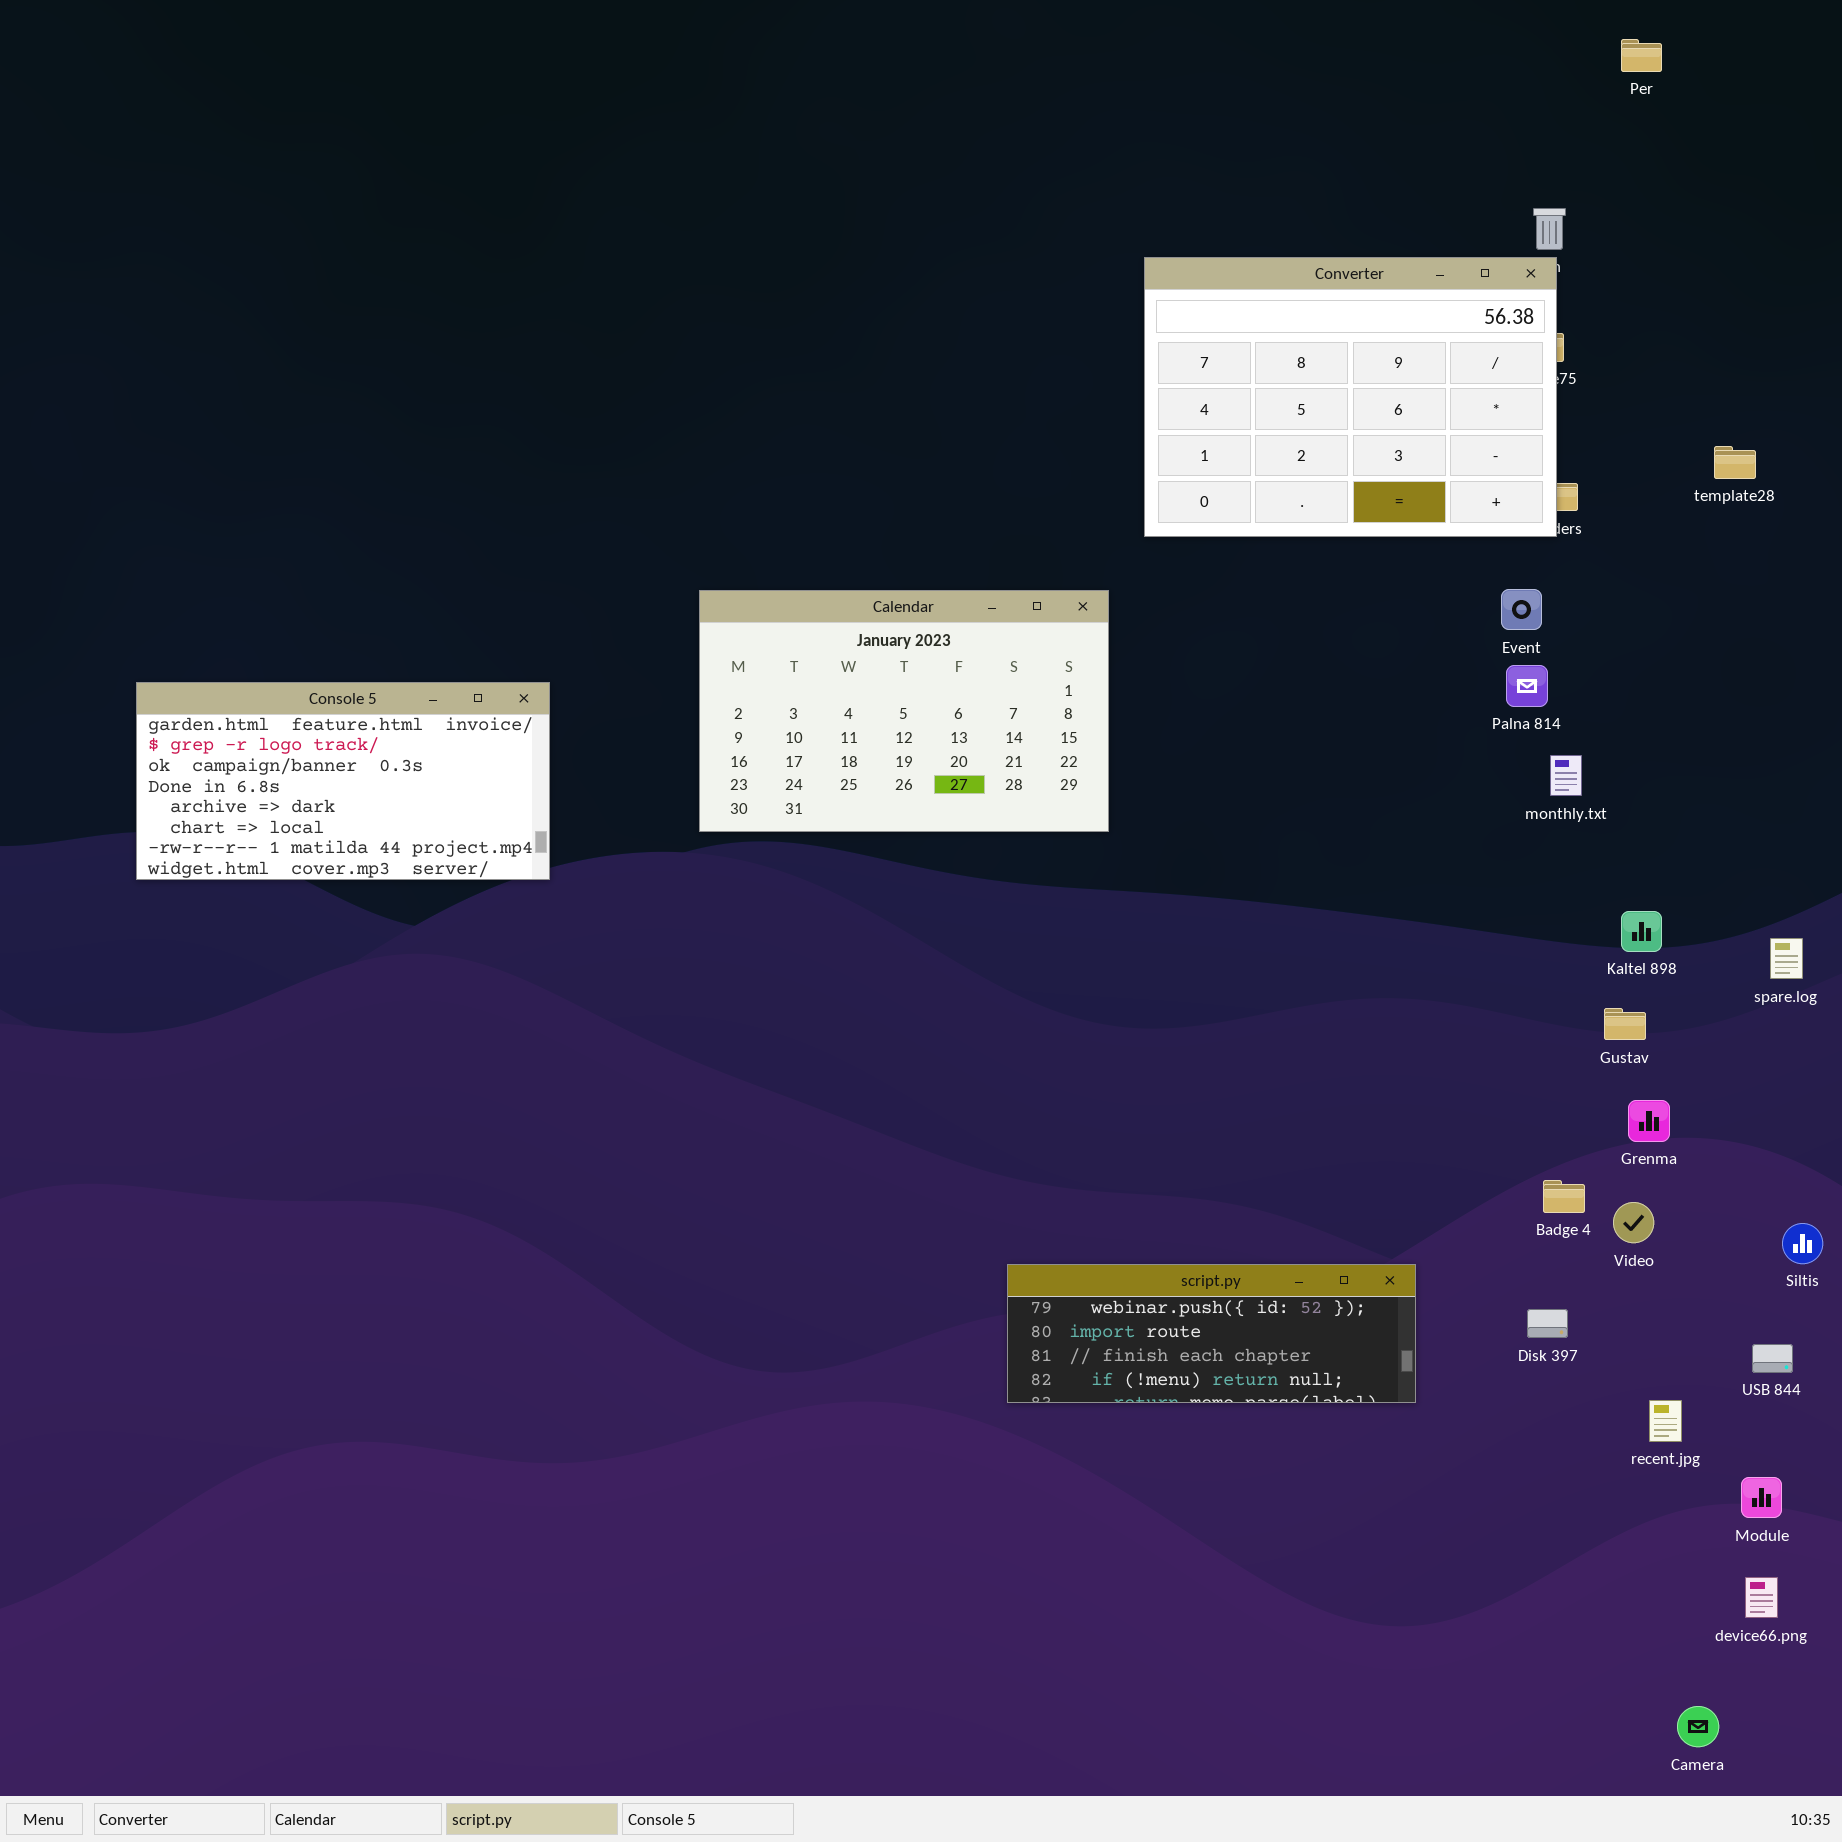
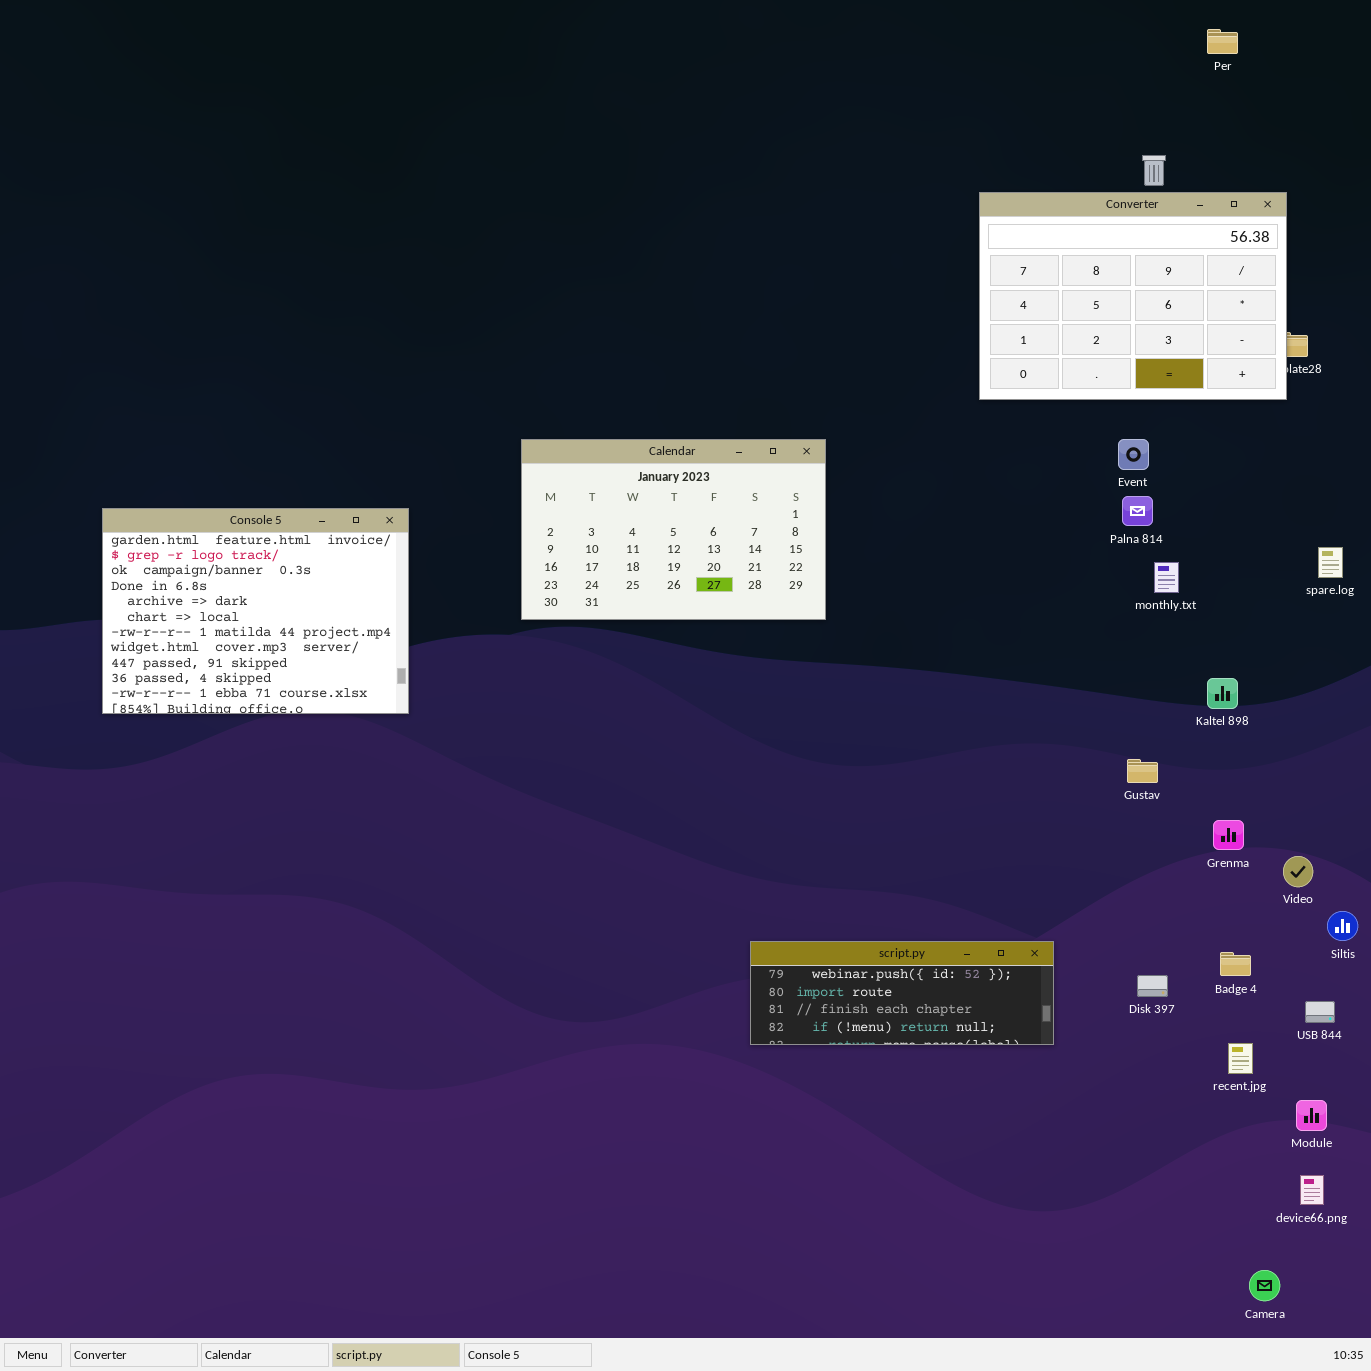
Converter: [1144,257,1557,537] -> [979,192,1287,400], moved
Console 5: [136,682,550,880] -> [102,508,409,714], resized
spare.log: [1770,938,1803,979] -> [1318,547,1343,578], moved
Gustav: [1604,1008,1646,1040] -> [1127,759,1158,783], moved
Badge 4: [1543,1180,1585,1213] -> [1220,952,1251,976], moved
Video: [1613,1202,1654,1243] -> [1283,856,1313,887], moved

